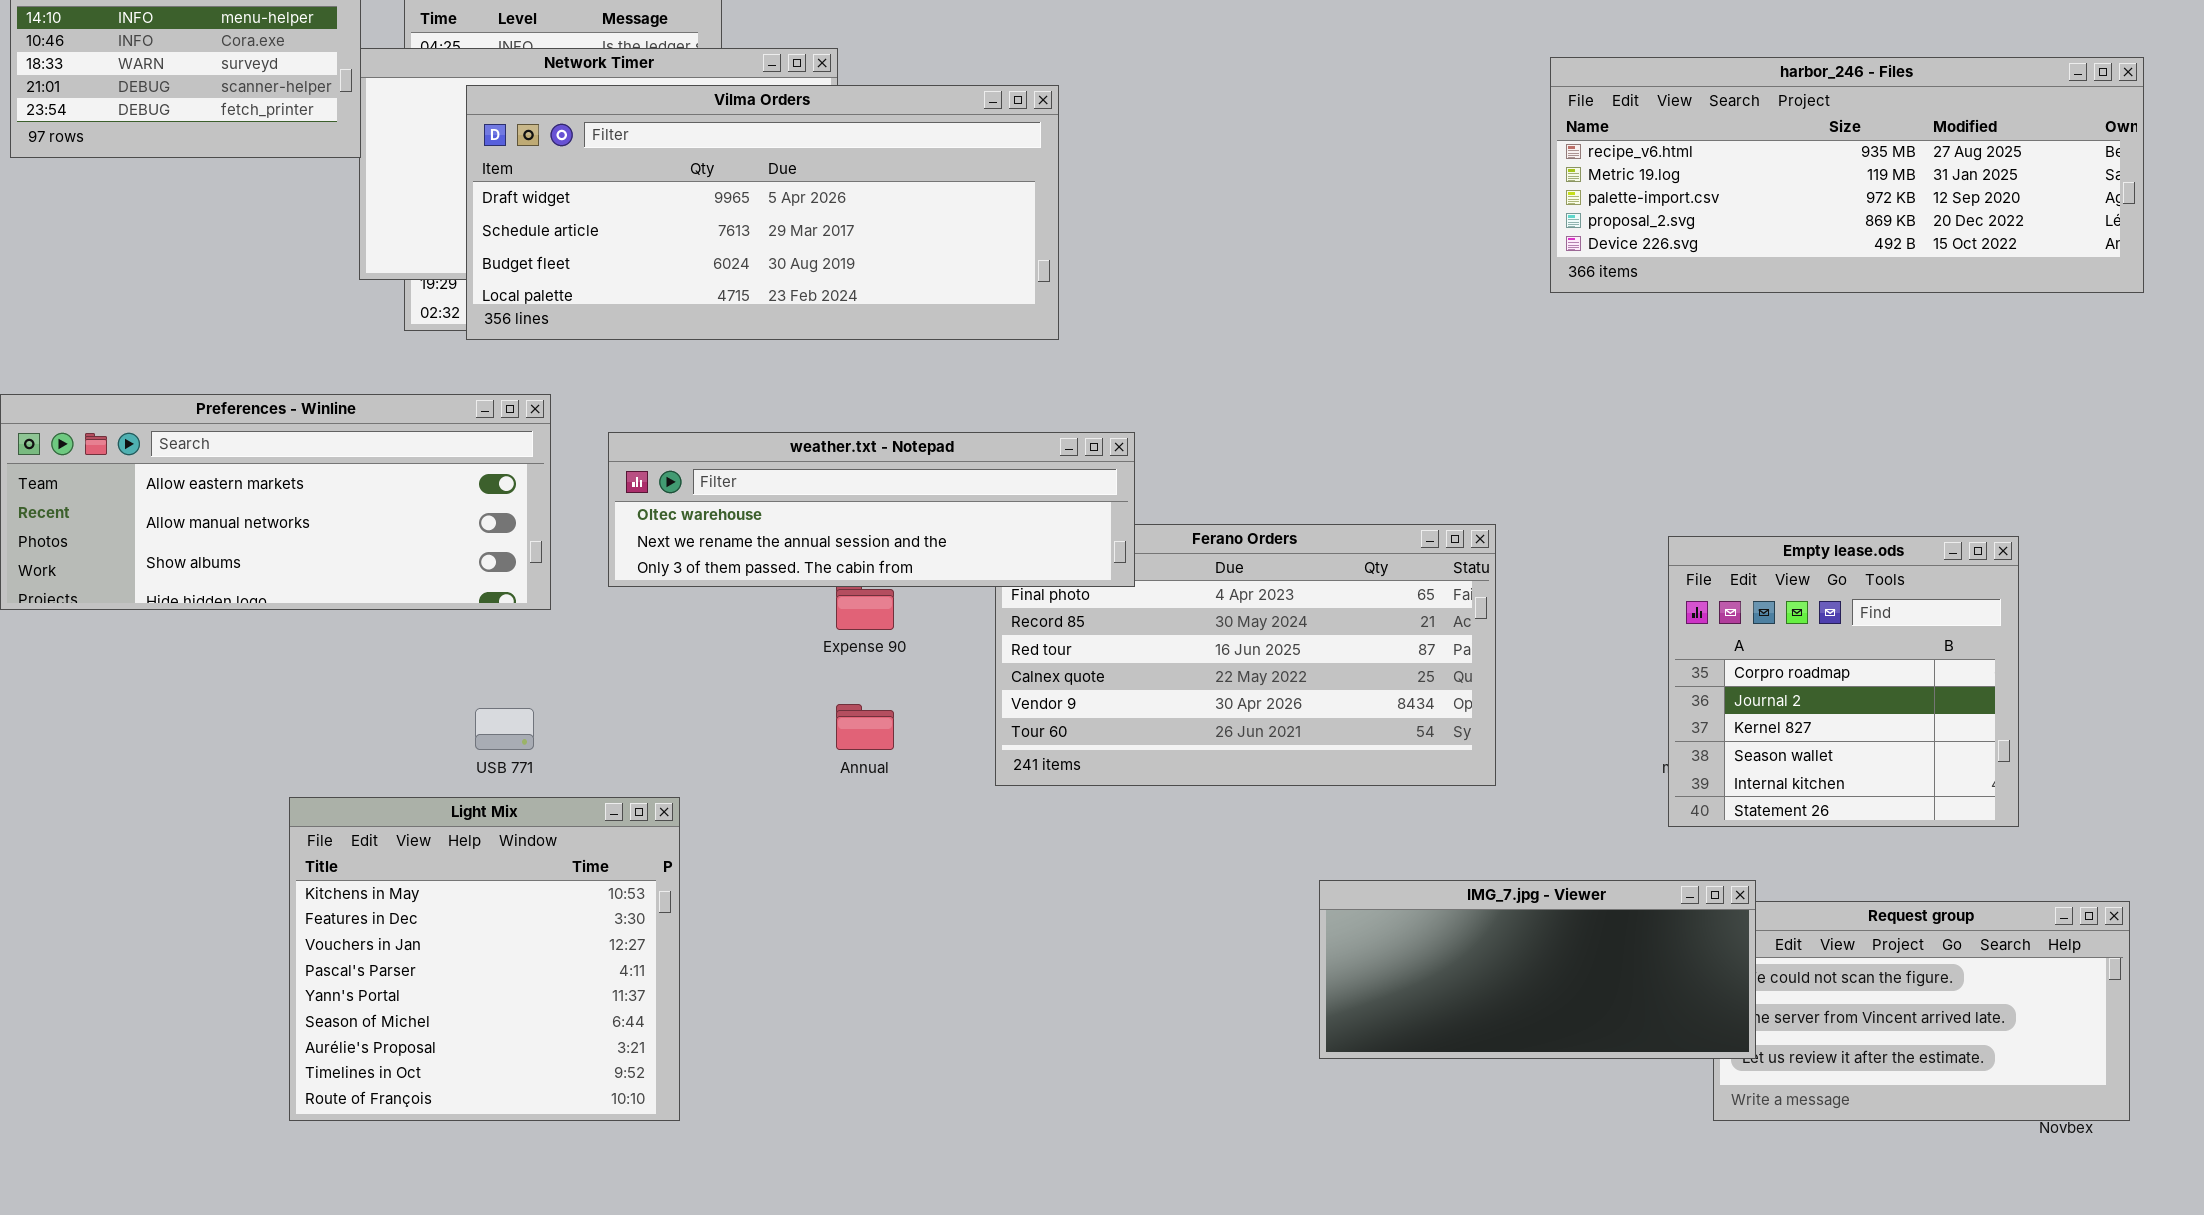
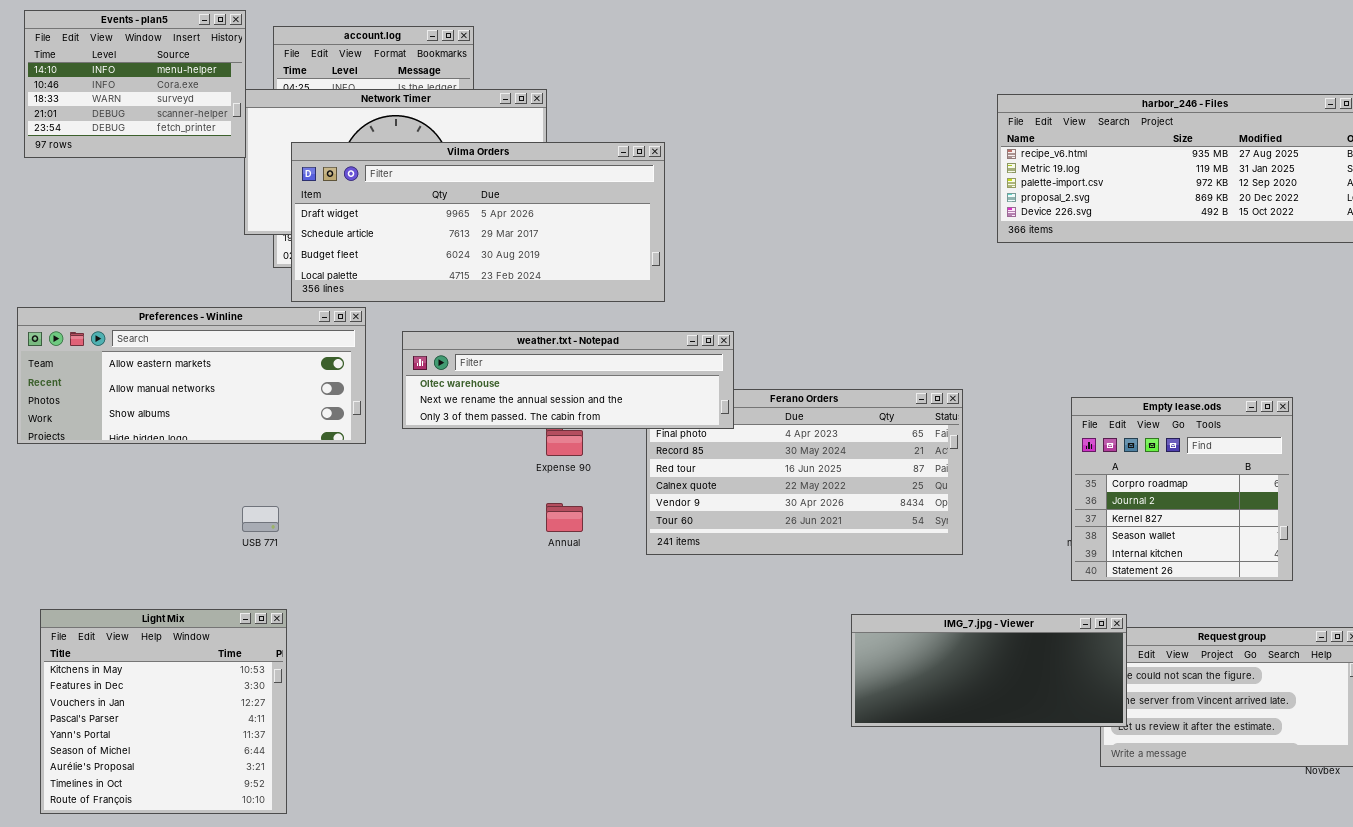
Vilma Orders: [466,85,1059,340] -> [291,142,665,302], moved
USB 771: [475,708,534,750] -> [242,506,279,532], moved
Light Mix: [289,797,680,1121] -> [40,609,287,814], moved

